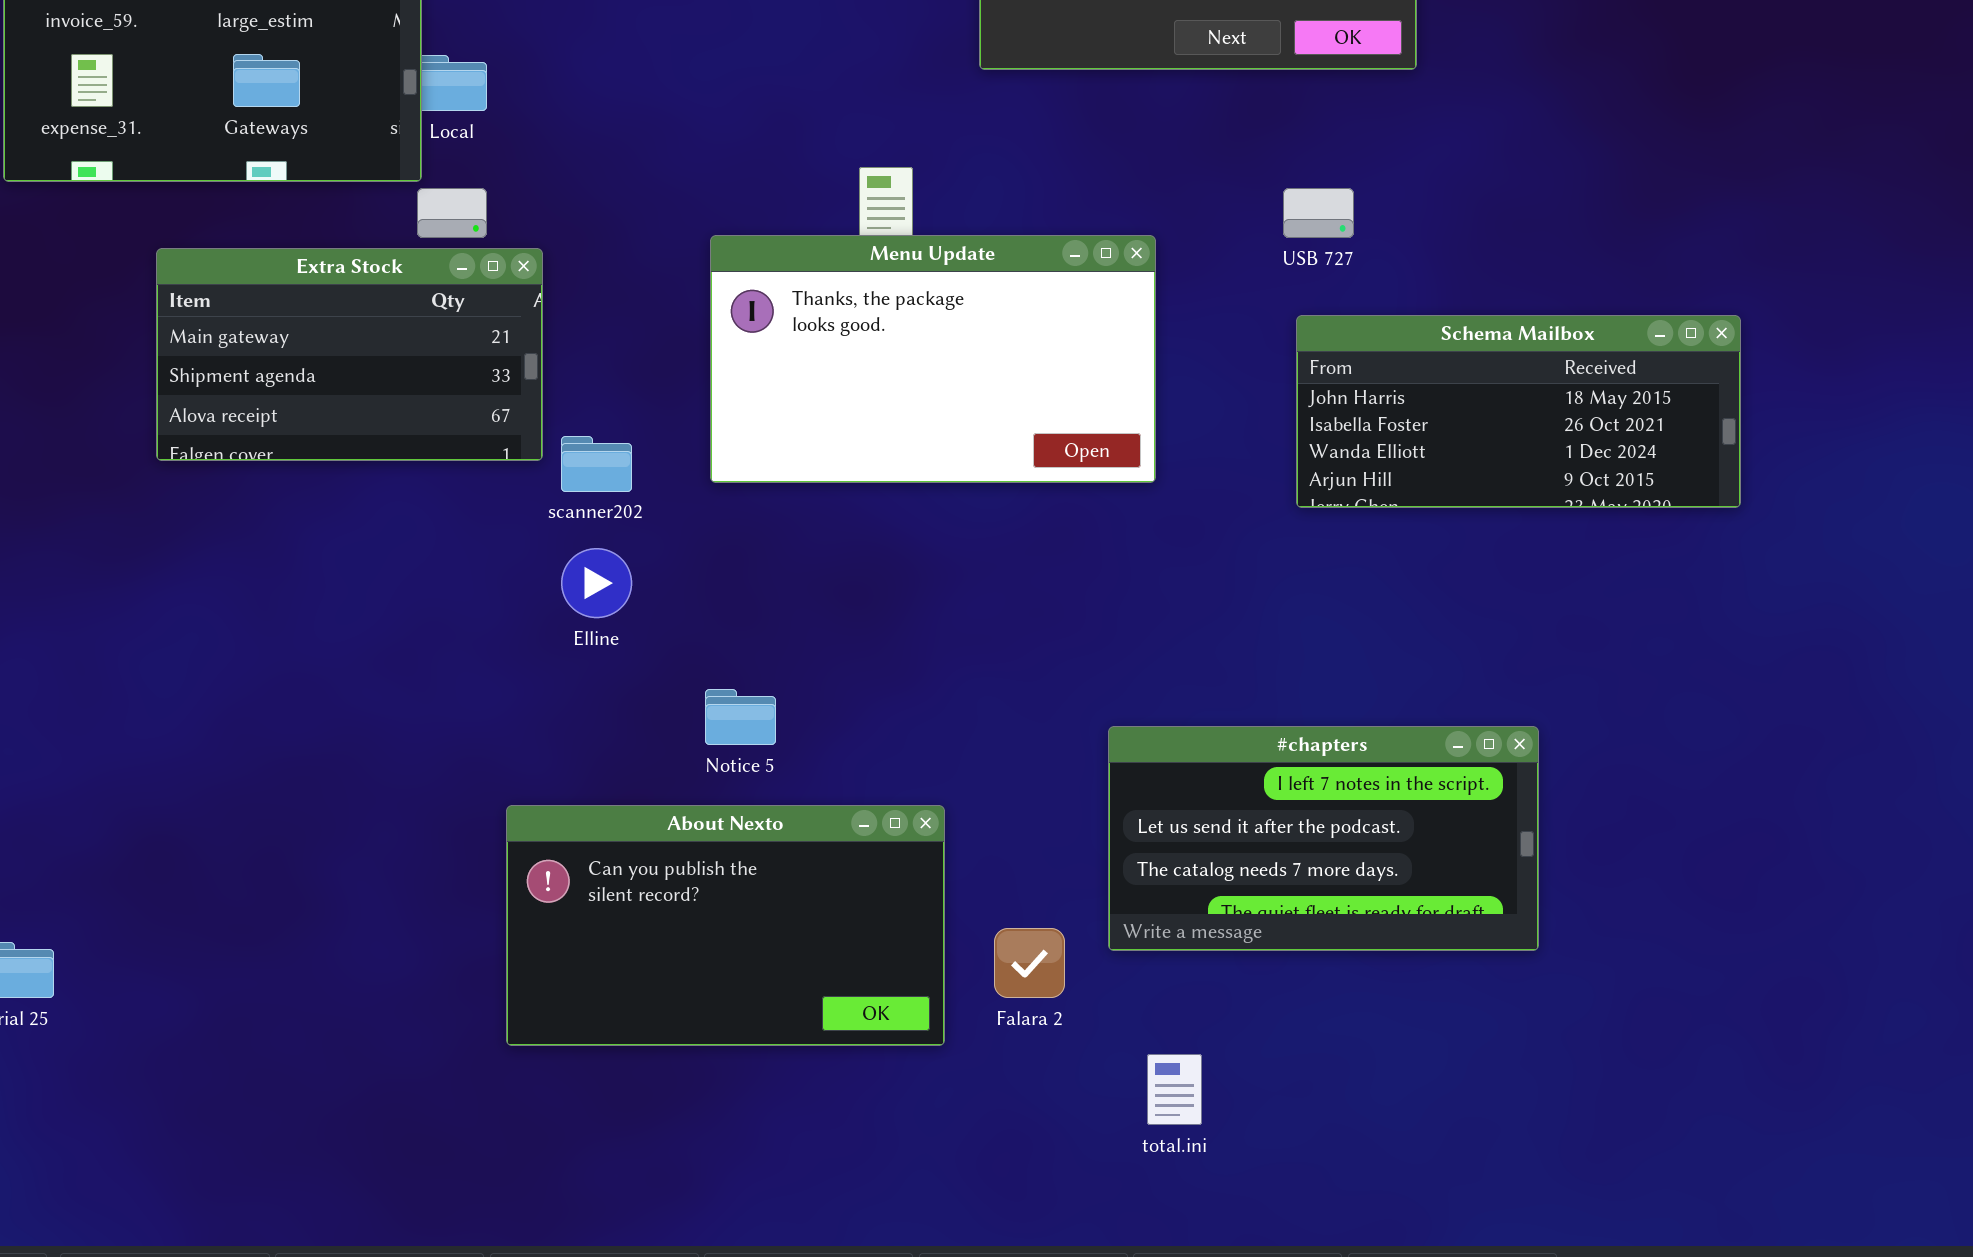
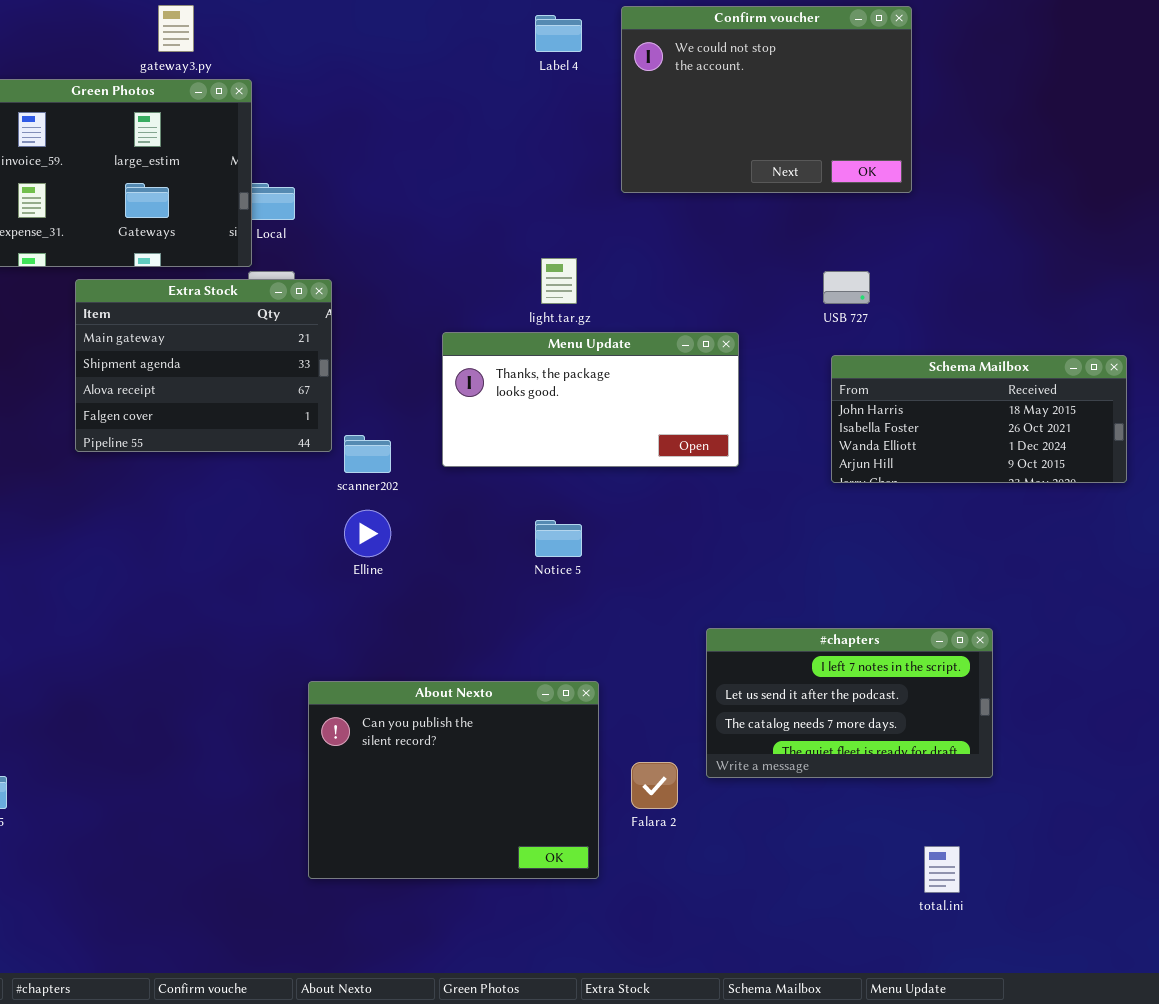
Menu Update: [710,235,1156,483] -> [442,332,739,467], resized
Extra Stock: [156,248,543,461] -> [75,279,332,452], resized
Notice 5: [705,689,776,745] -> [535,520,582,557], moved
About Nexto: [506,805,945,1046] -> [308,681,599,879], resized
total.ini: [1147,1054,1202,1125] -> [924,846,960,893], moved

